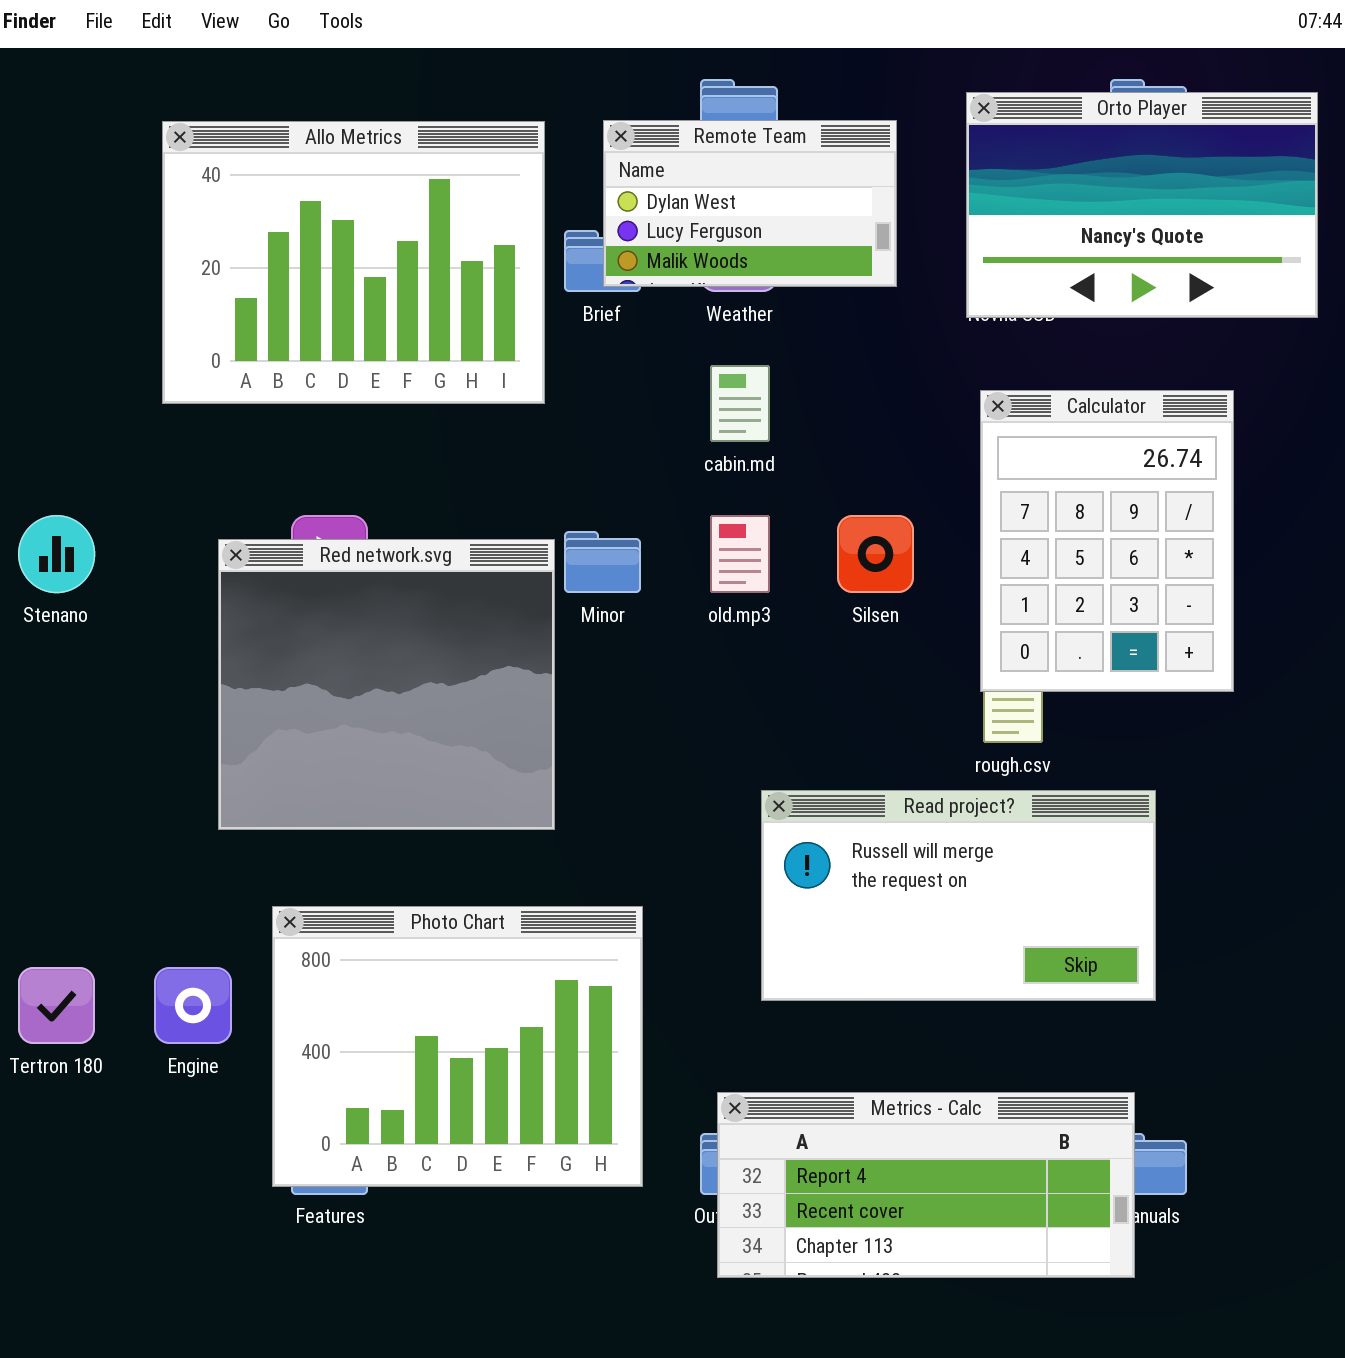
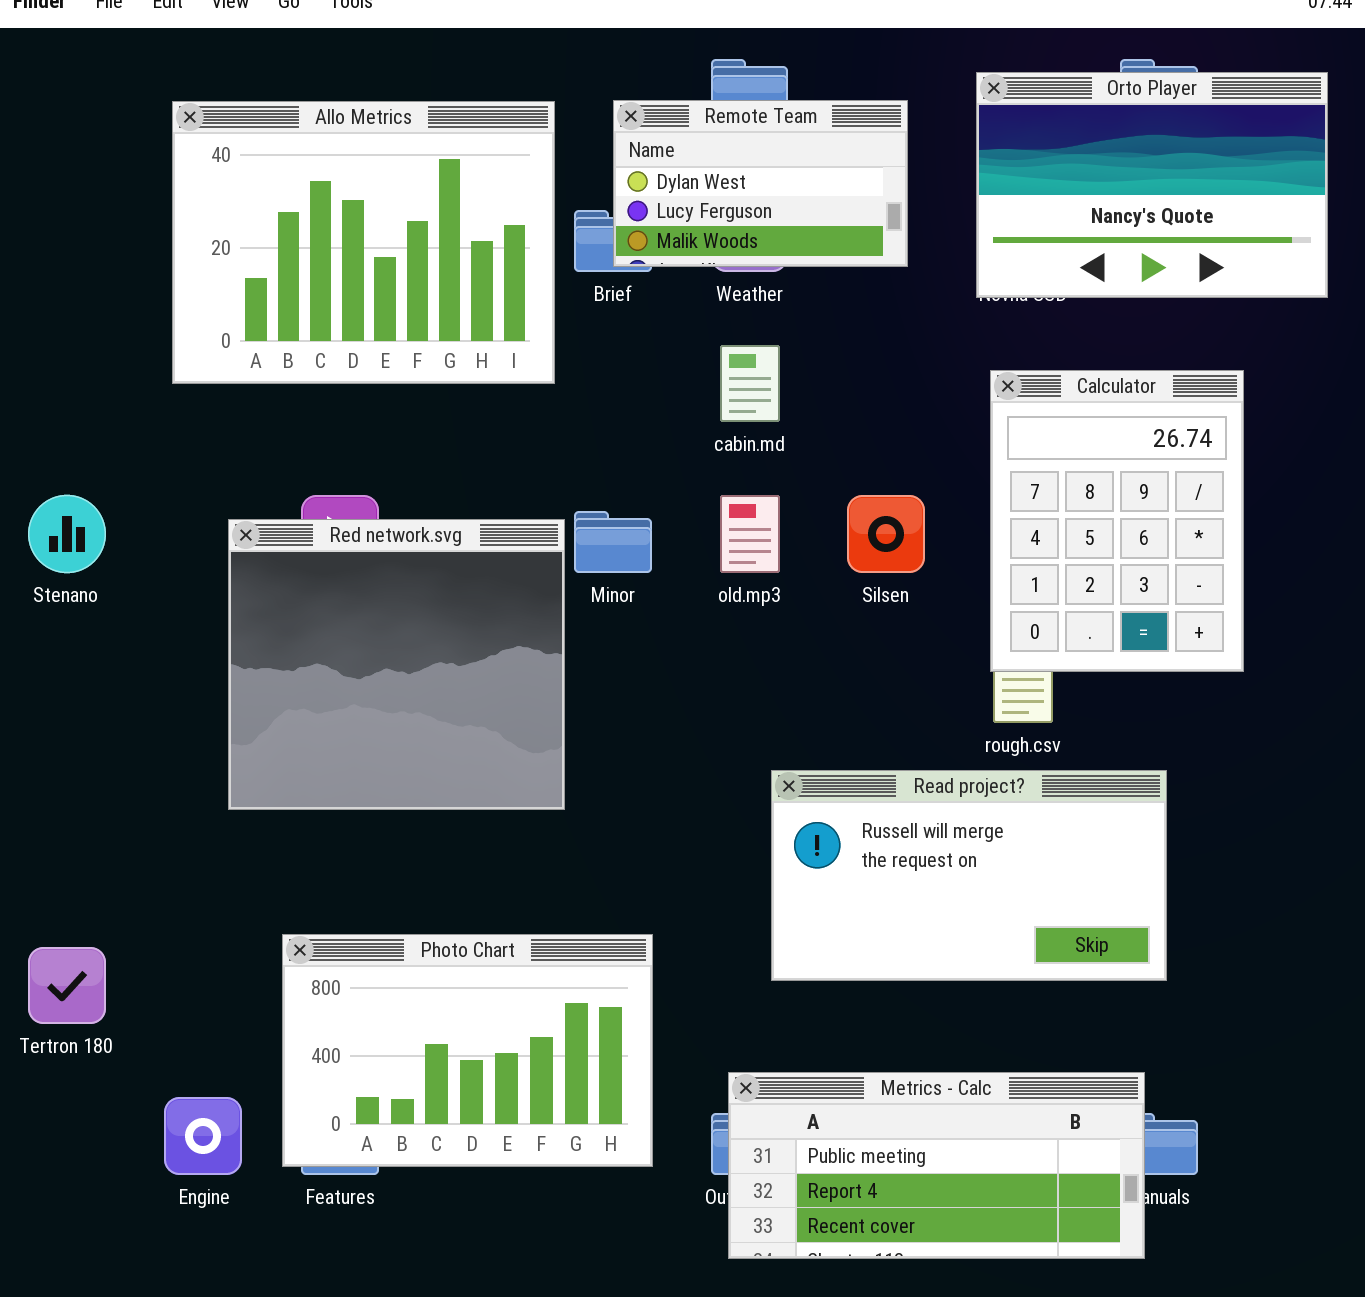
Photo Chart: [272,906,643,1187] -> [282,934,653,1167], resized
Engine: [154,967,232,1044] -> [164,1097,242,1175], moved
Metrics - Calc: [717,1092,1135,1278] -> [728,1072,1145,1259], scrolled up 1 row

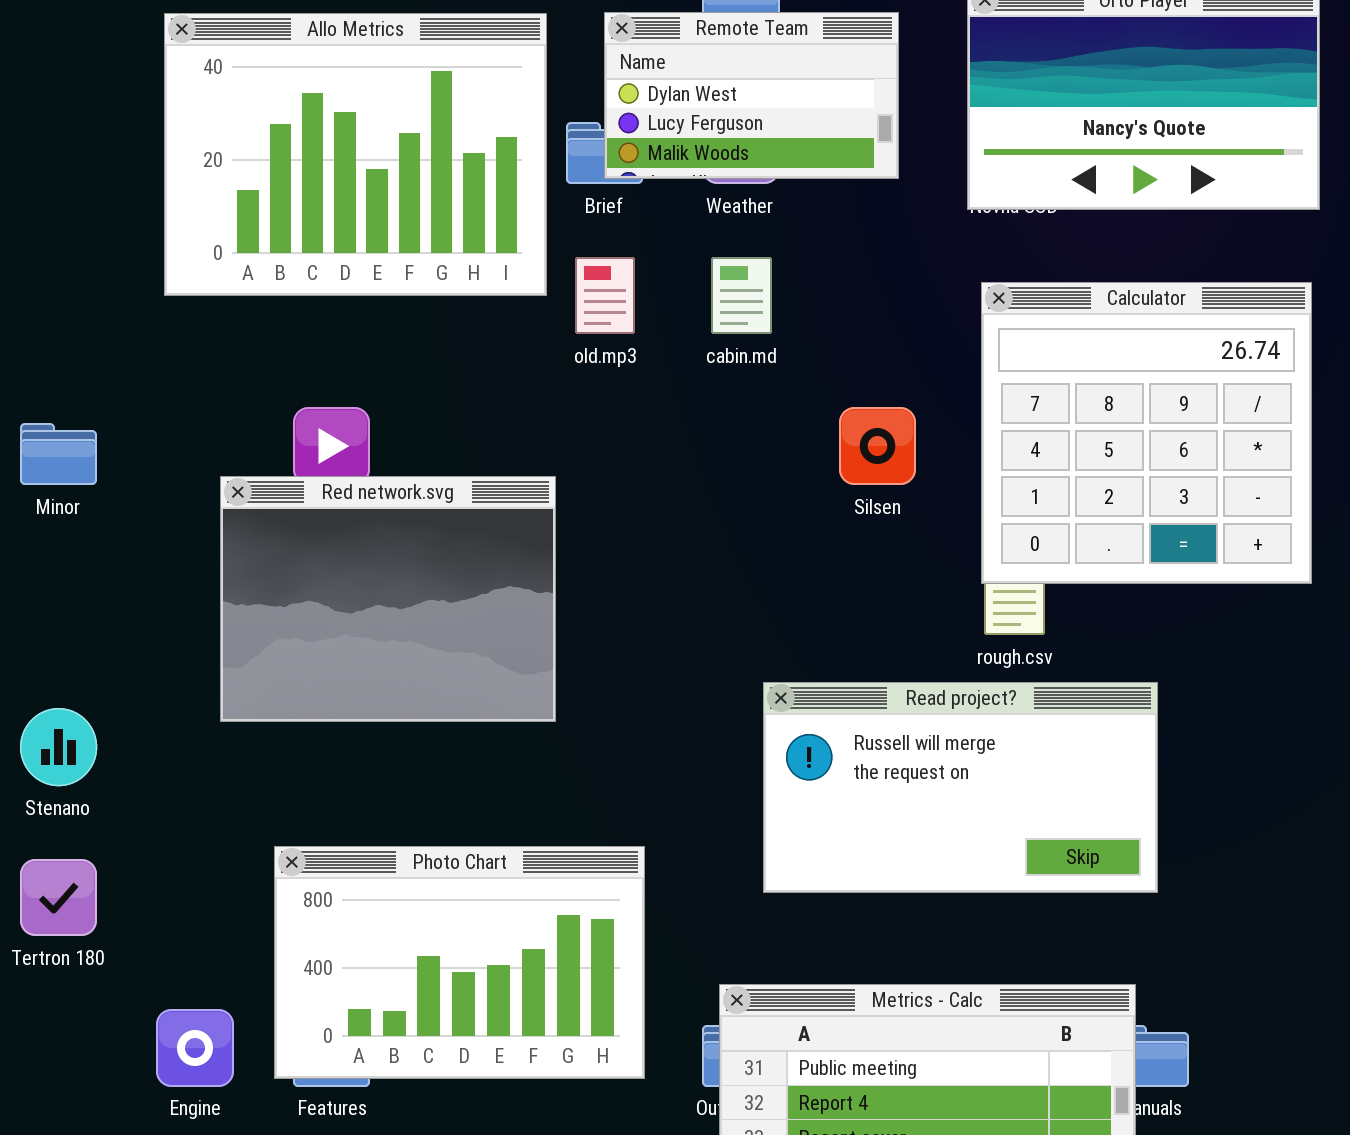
Calculator: [990,370,1244,672] -> [981,282,1312,584], resized
Stenano: [28,495,106,573] -> [20,708,97,786], moved
old.mp3: [720,495,780,573] -> [575,257,635,334], moved
Minor: [574,511,652,573] -> [20,423,97,485], moved
Red network.svg: [228,519,565,810] -> [220,476,556,722], resized

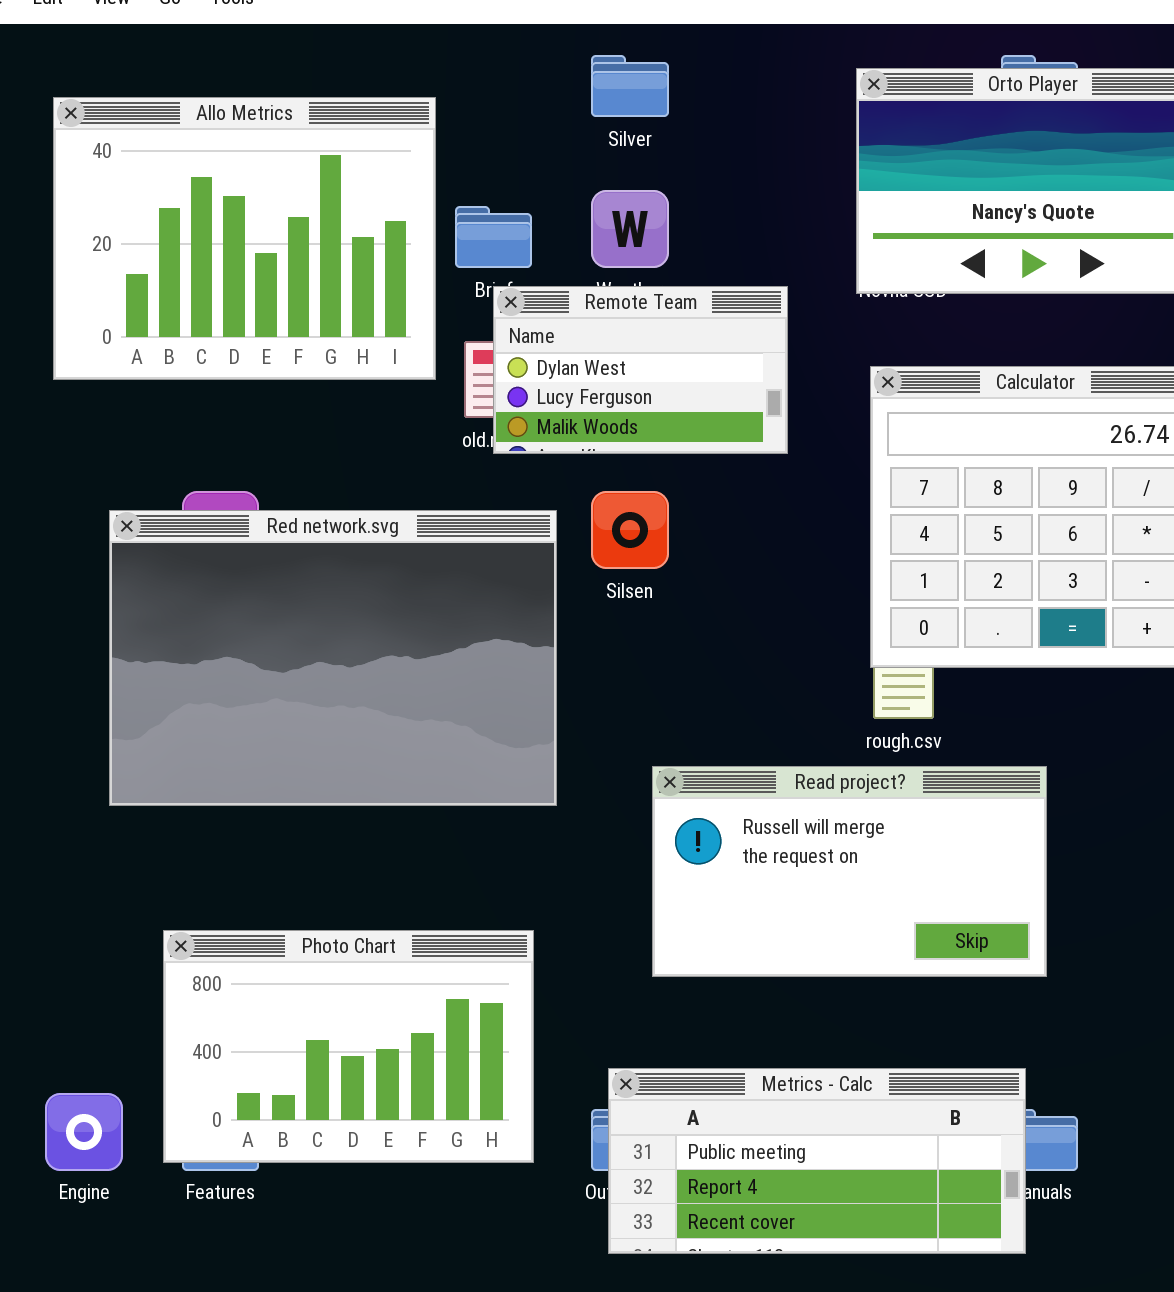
Remote Team: [604,12,899,179] -> [493,286,788,454], moved
Silsen: [839,407,916,485] -> [591,491,669,569], moved
Red network.svg: [220,476,556,722] -> [109,510,557,806], resized

